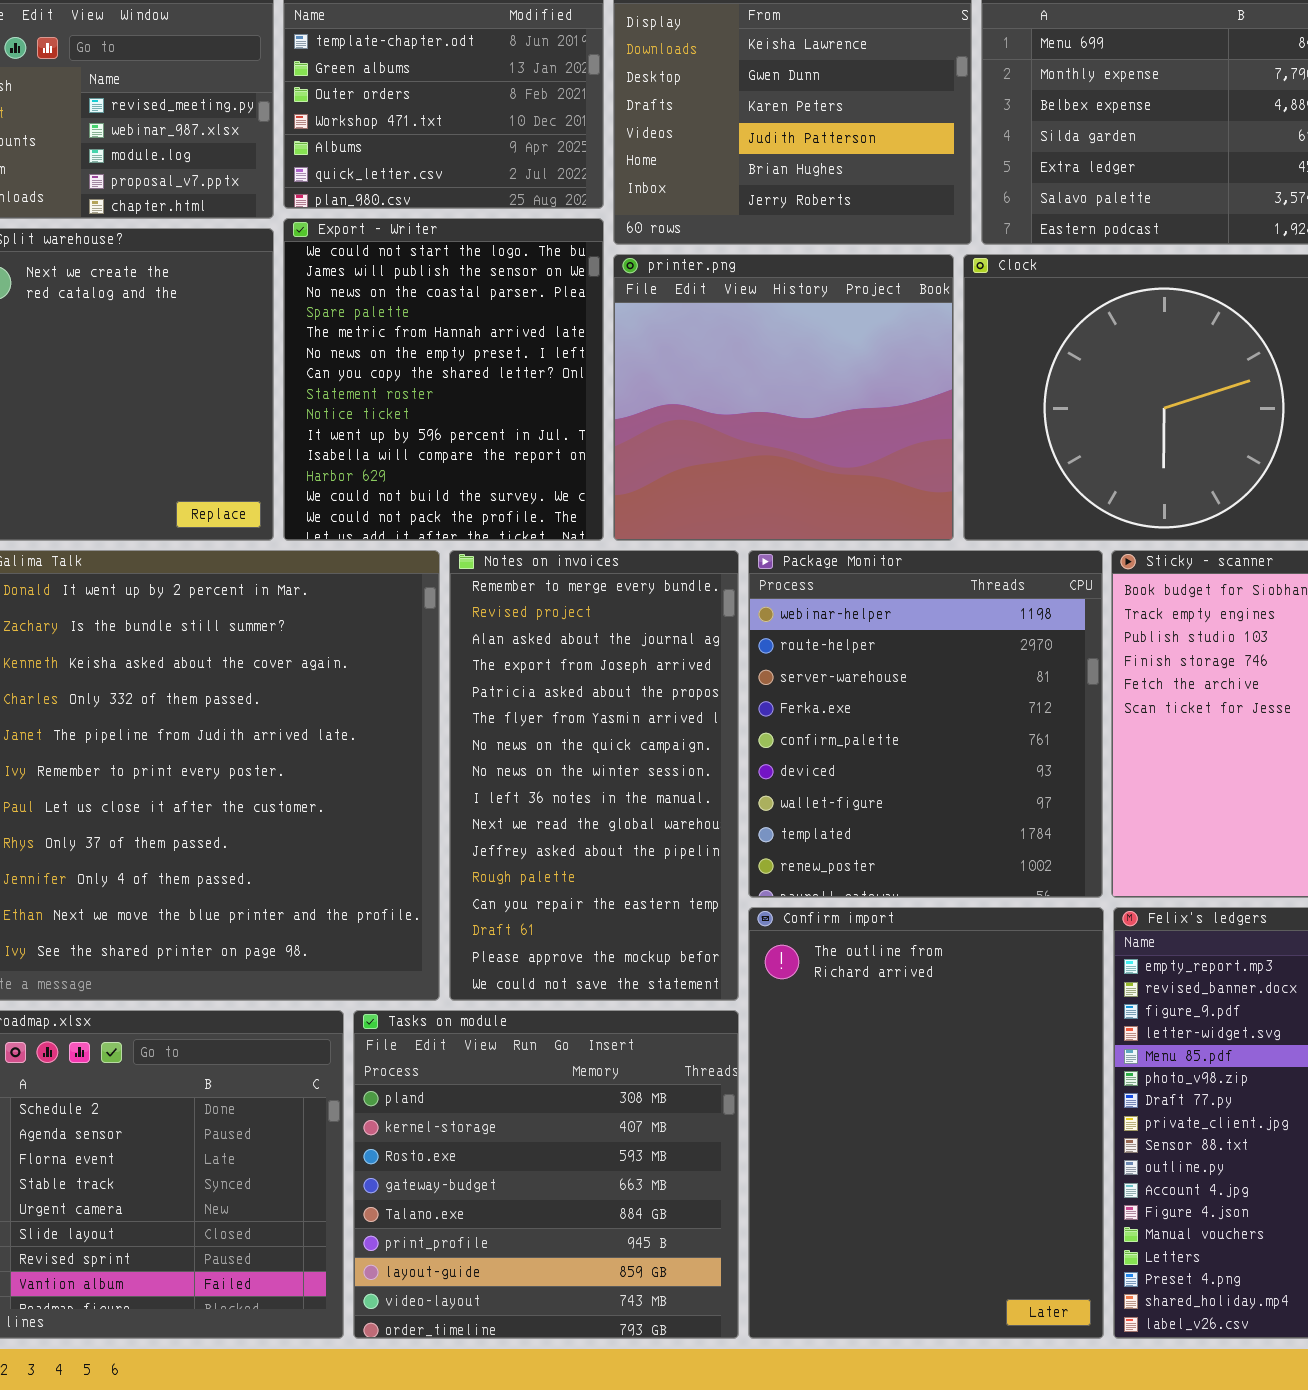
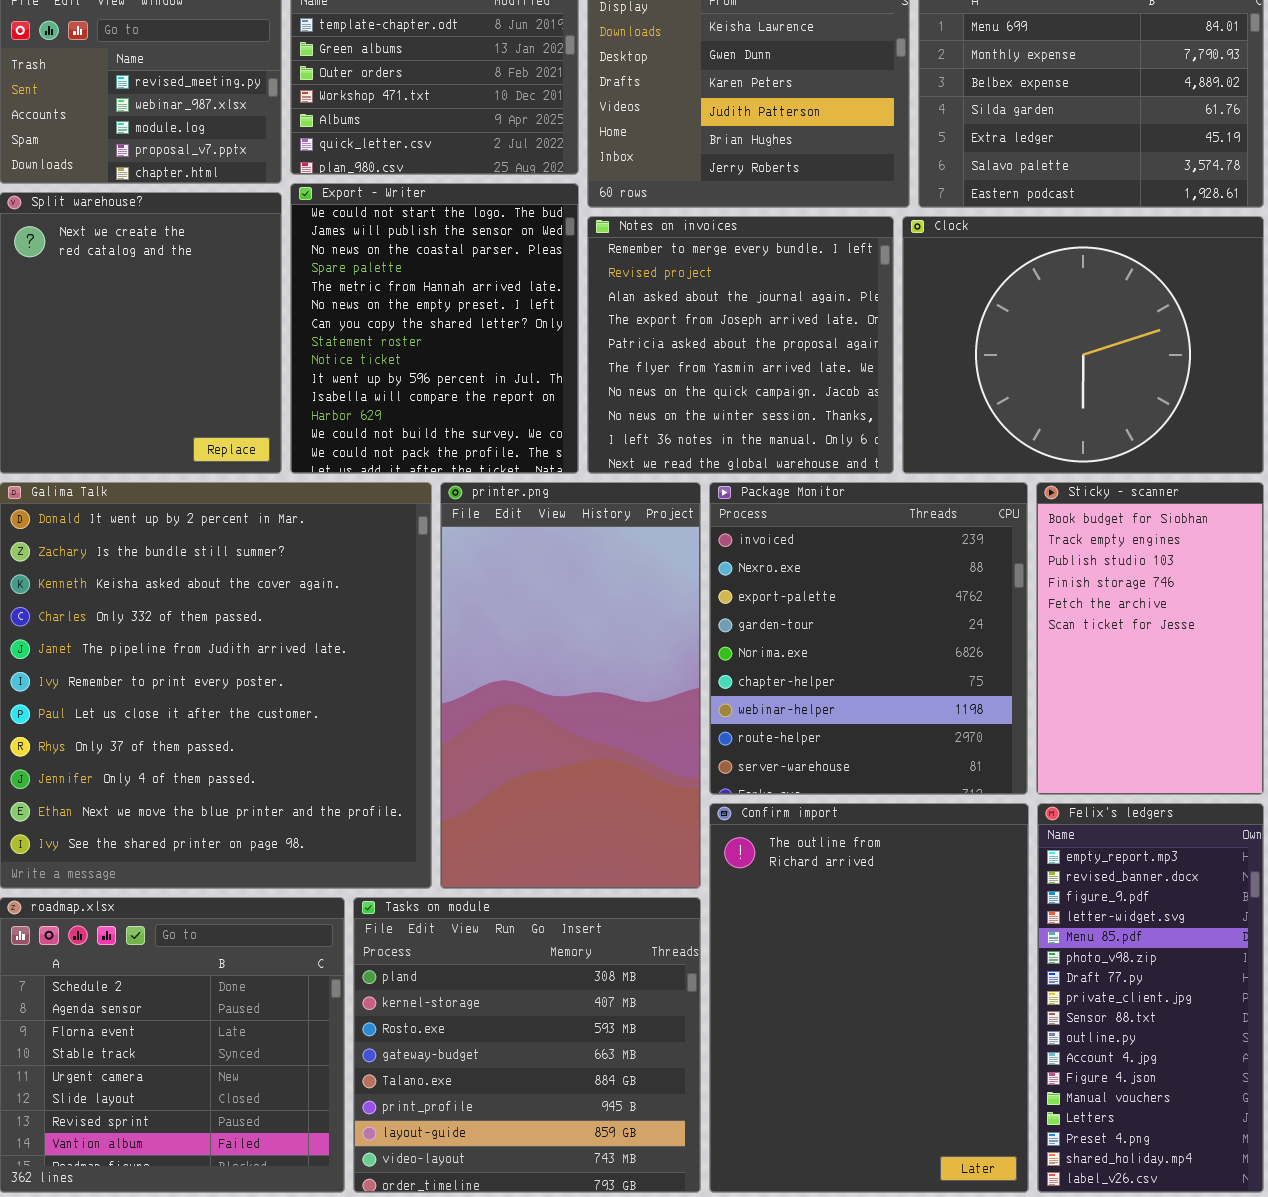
printer.png: [613,254,954,541] -> [440,482,701,889], moved, resized
Notes on invoices: [449,550,739,1001] -> [587,216,894,474], moved, resized
Package Monitor: [748,550,1103,898] -> [709,482,1028,795], scrolled up 6 rows

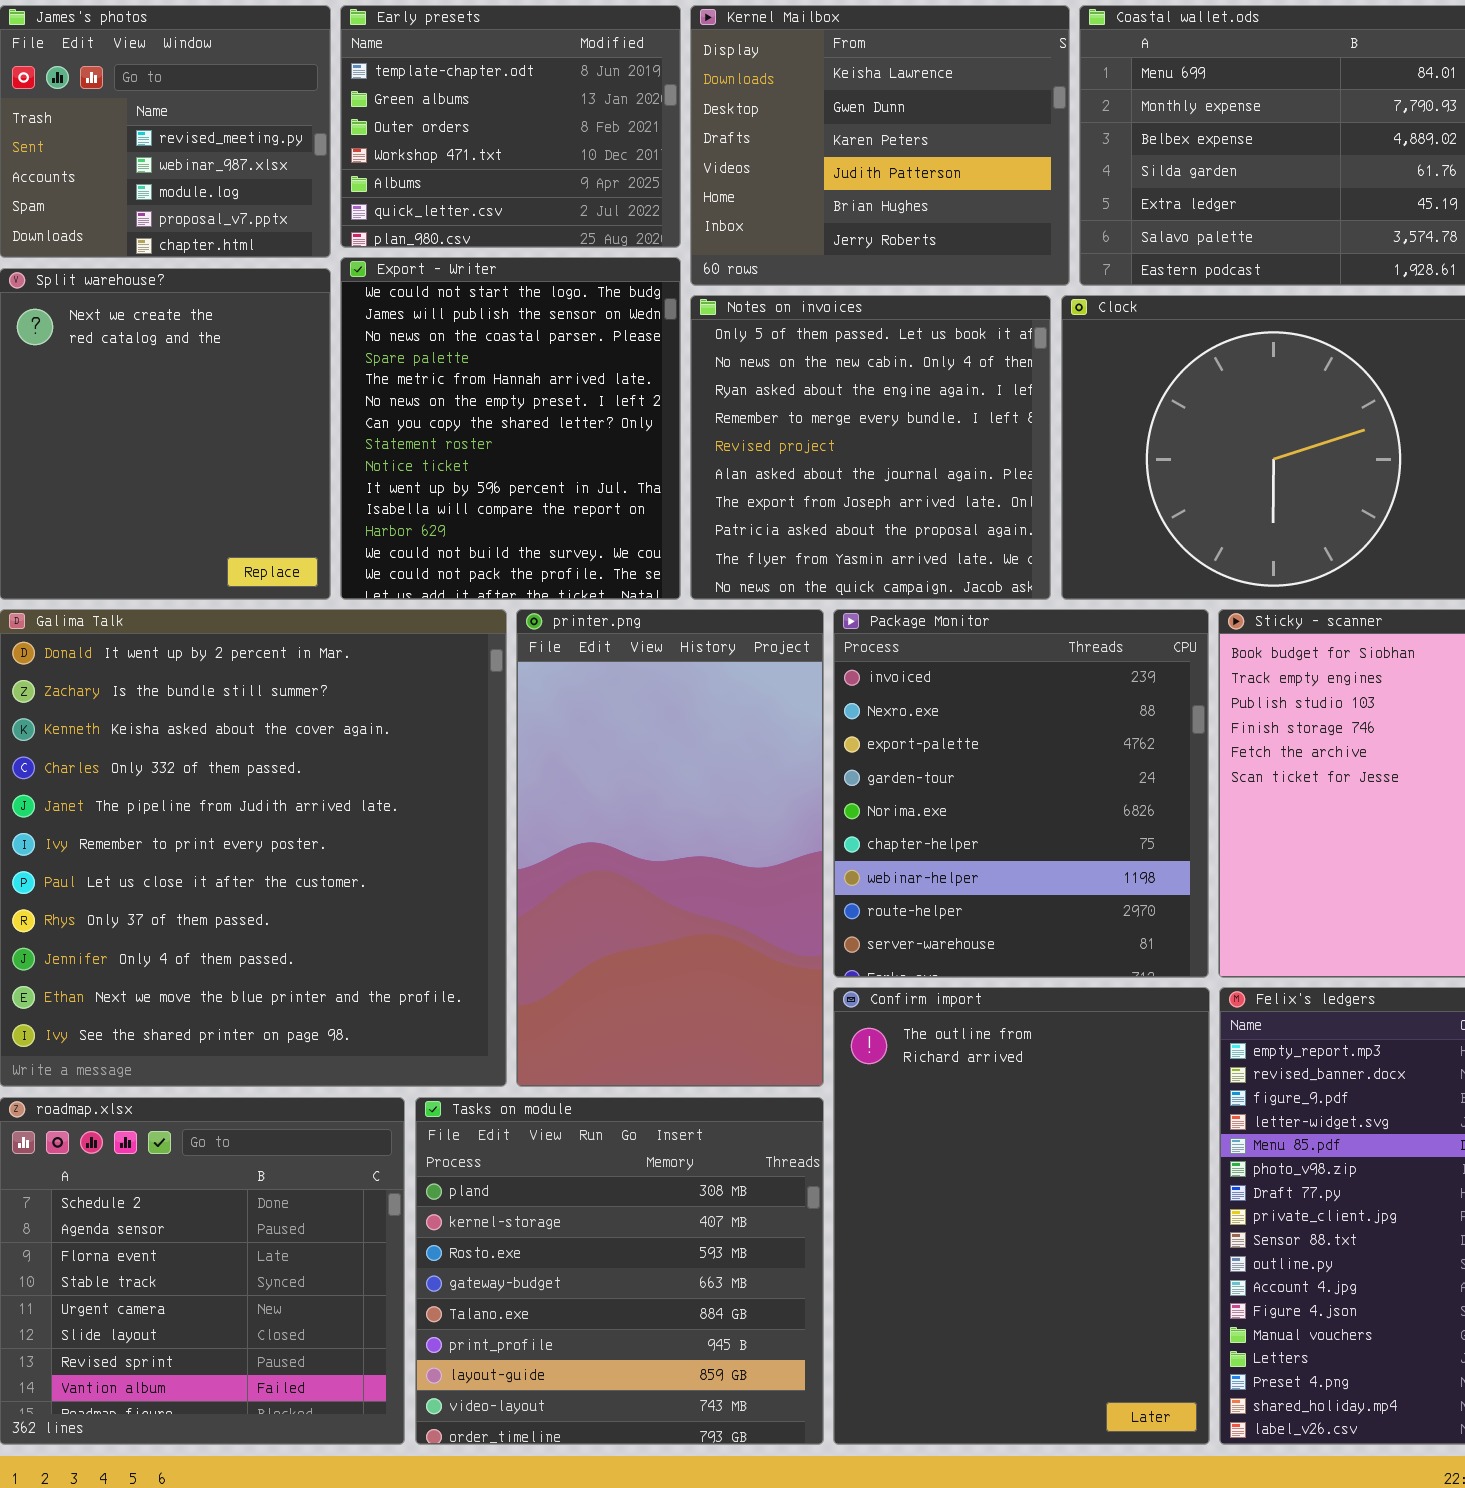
Notes on invoices: [587,216,894,474] -> [690,295,1051,600], scrolled up 3 rows

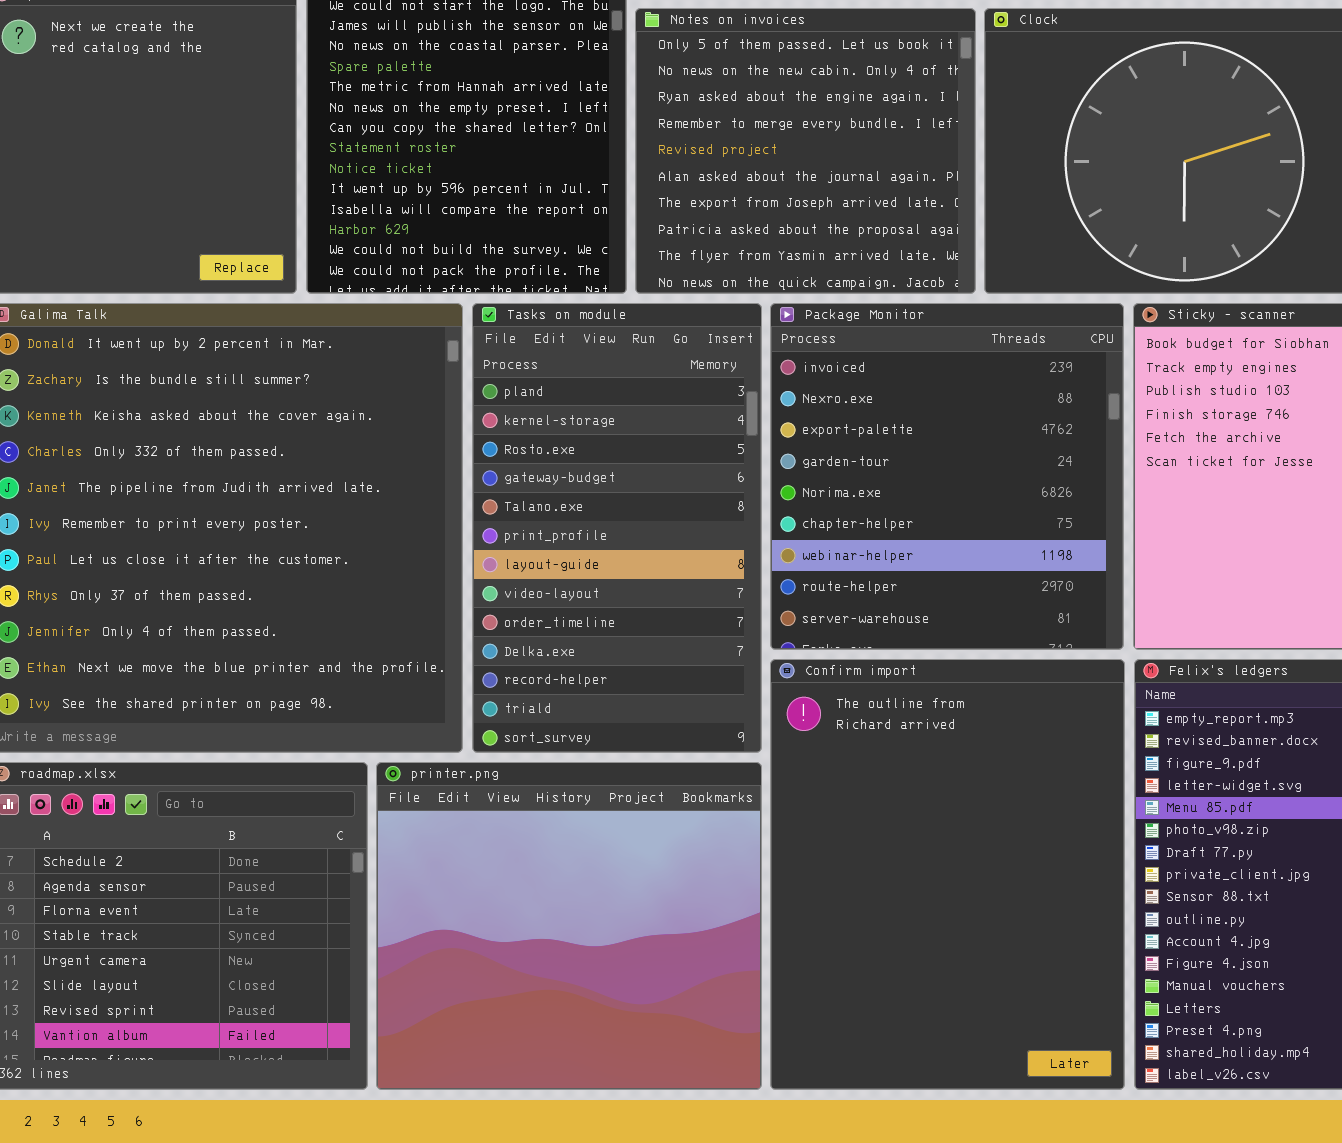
printer.png: [516,609,824,1087] -> [376,762,762,1090], moved, resized
Tasks on module: [415,1097,824,1445] -> [472,303,762,753], moved, resized

